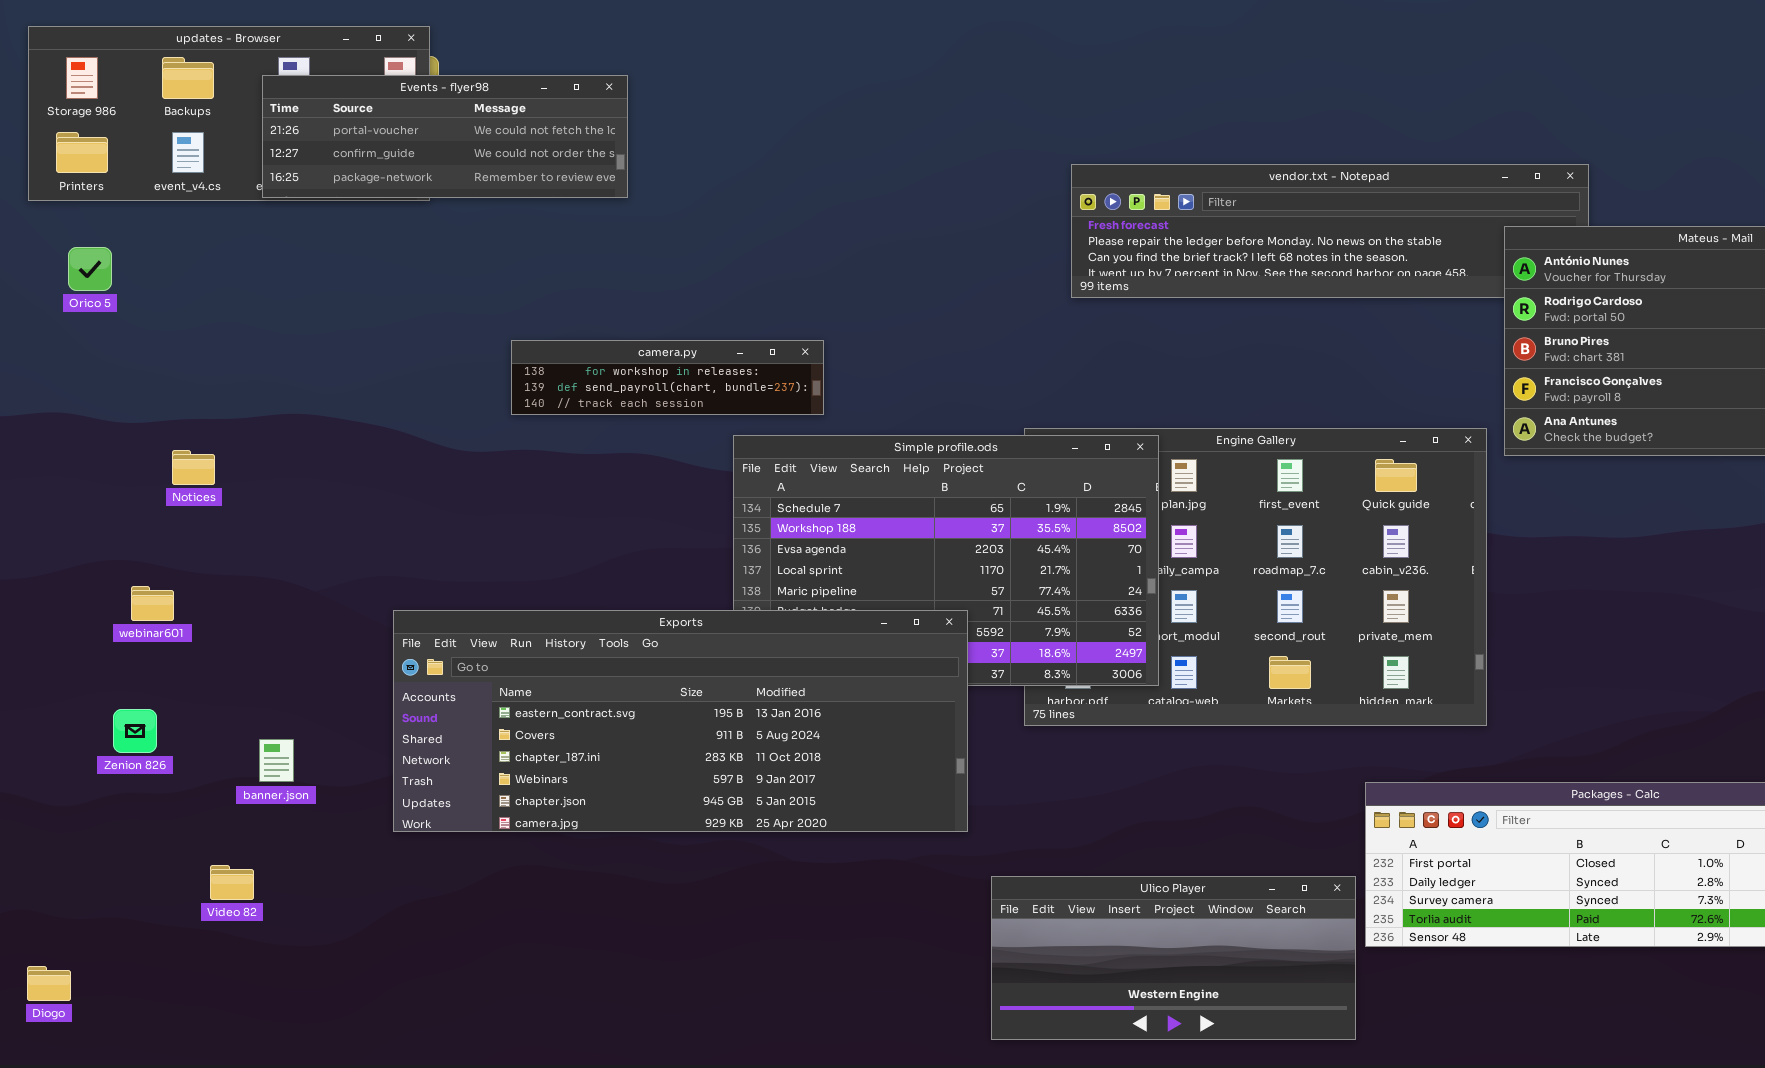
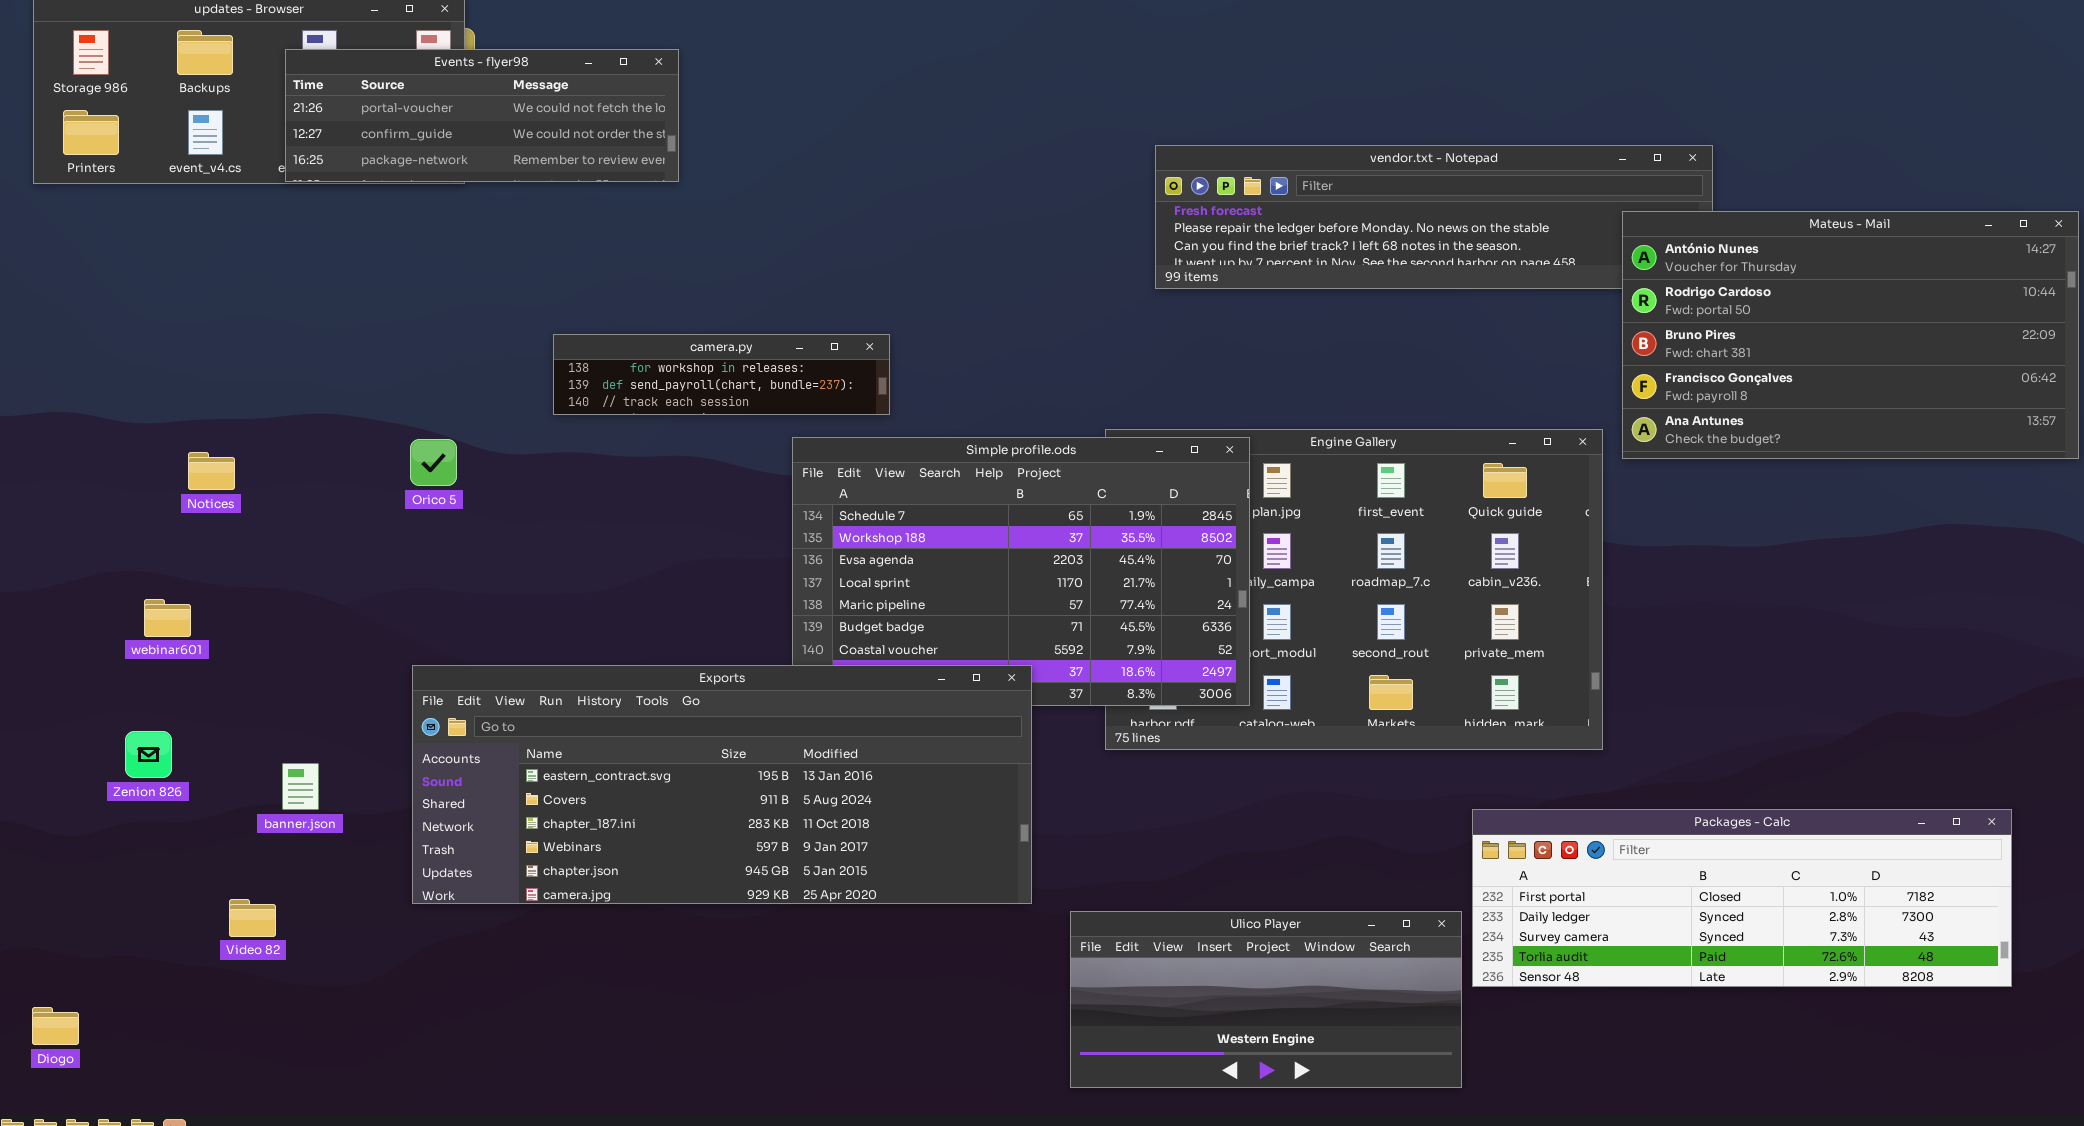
Orico 5: [68,247,112,291] -> [410,439,457,486], moved
Exports: [393,610,968,832] -> [412,665,1032,904], moved

